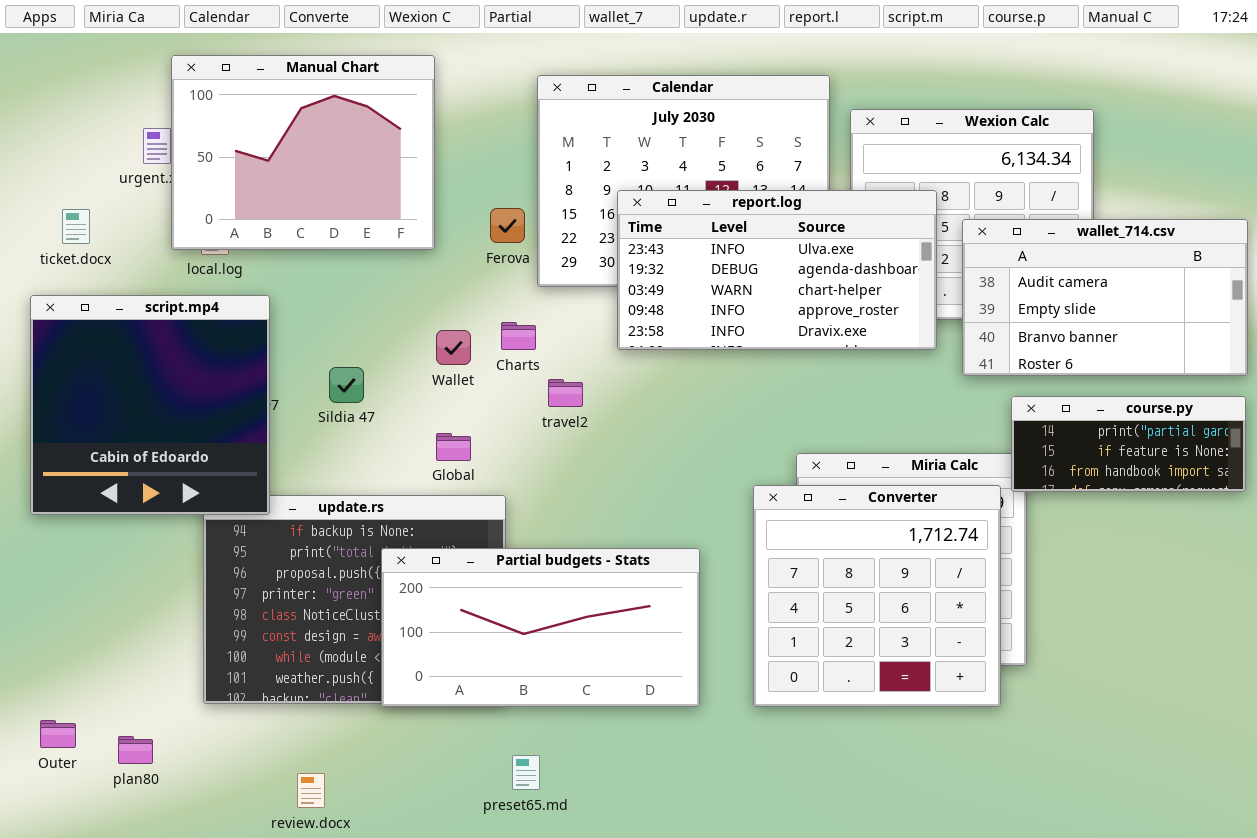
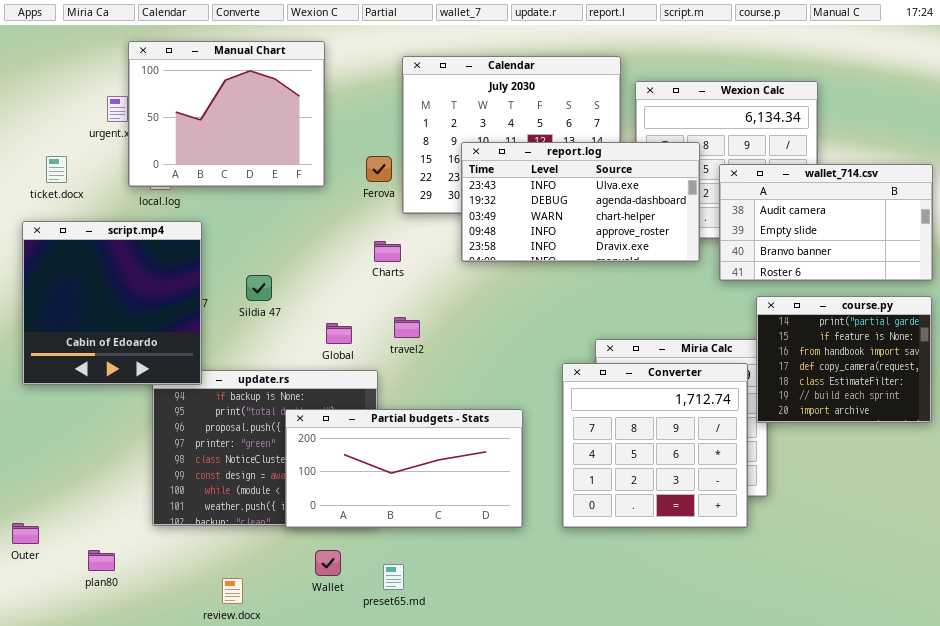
Wallet: [436,330,471,365] -> [315,550,341,576], moved
travel2: [548,379,583,407] -> [394,317,420,338], moved
course.py: [1011,396,1246,492] -> [756,296,932,423], resized
Outer: [40,720,76,748] -> [12,523,39,544], moved

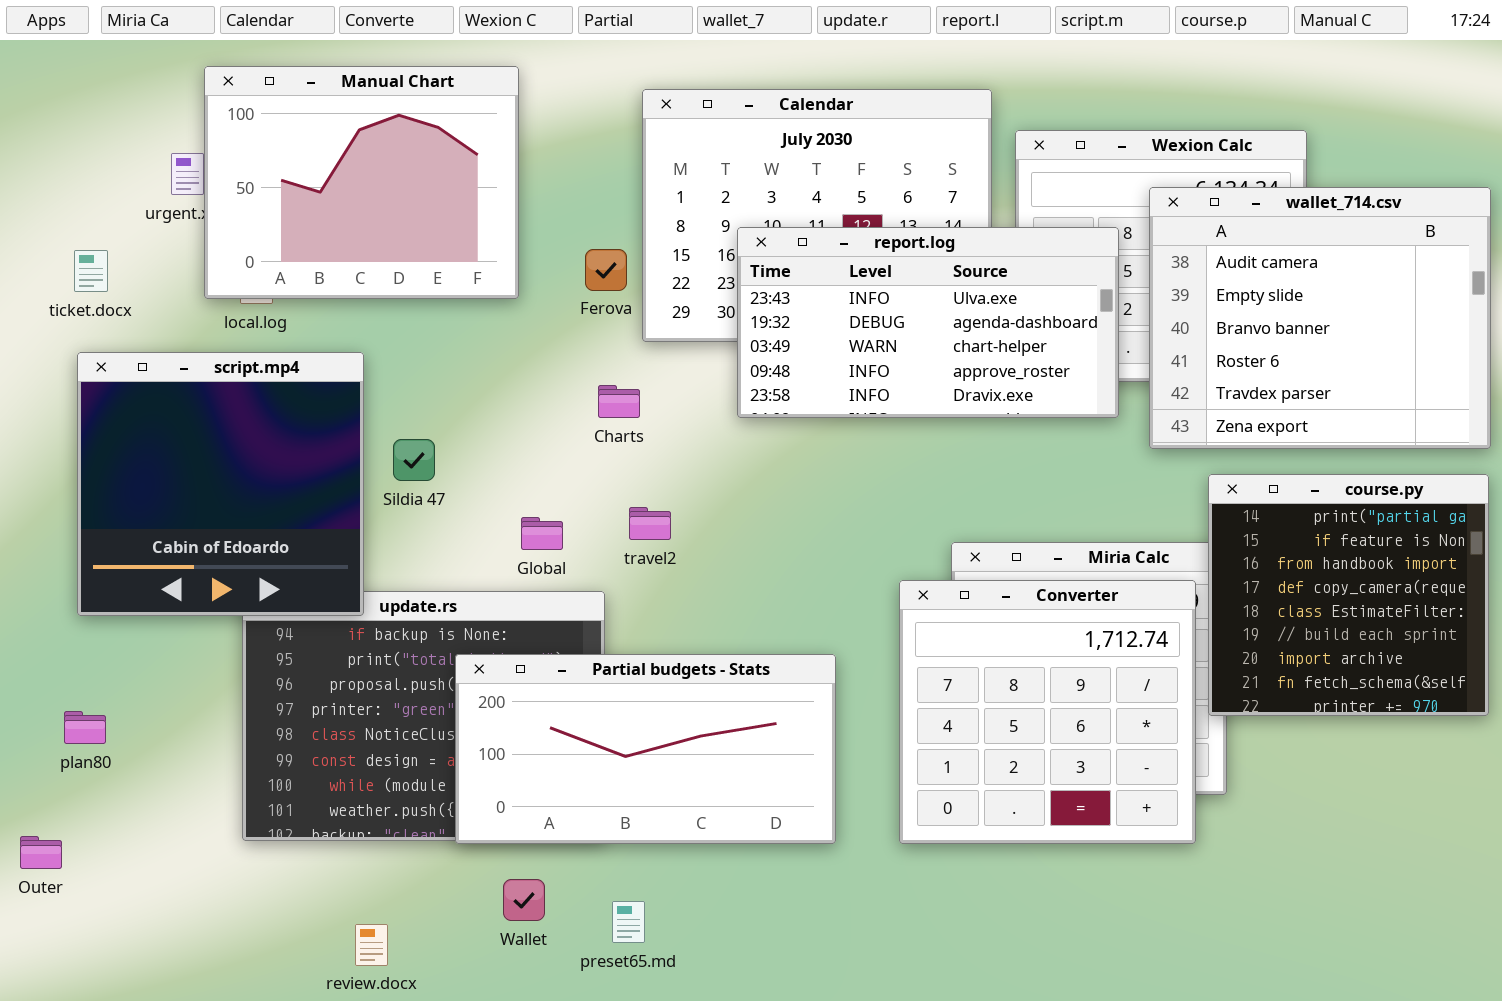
wallet_714.csv: [719,164,933,281] -> [1149,187,1491,449], resized
script.mp4: [22,221,202,385] -> [77,352,364,616], moved
course.py: [756,296,932,423] -> [1208,474,1489,716], resized
plan80: [88,550,115,571] -> [64,711,106,744], moved

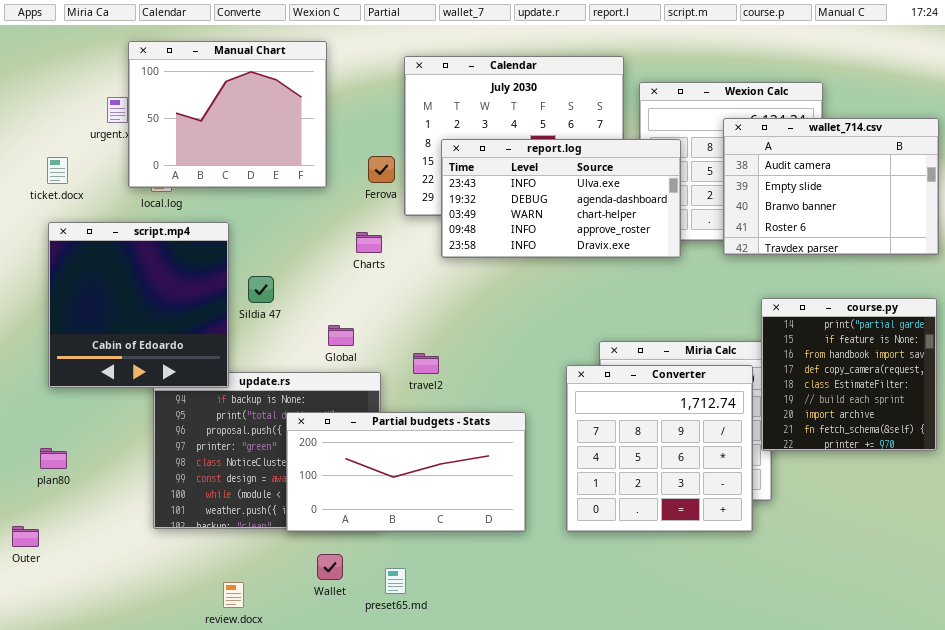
wallet_714.csv: [1149,187,1491,449] -> [723,118,939,255], resized
report.log: [737,227,1119,418] -> [441,139,681,258], moved
Charts: [598,385,640,418] -> [356,232,382,253], moved
travel2: [629,507,671,540] -> [413,353,439,374], moved

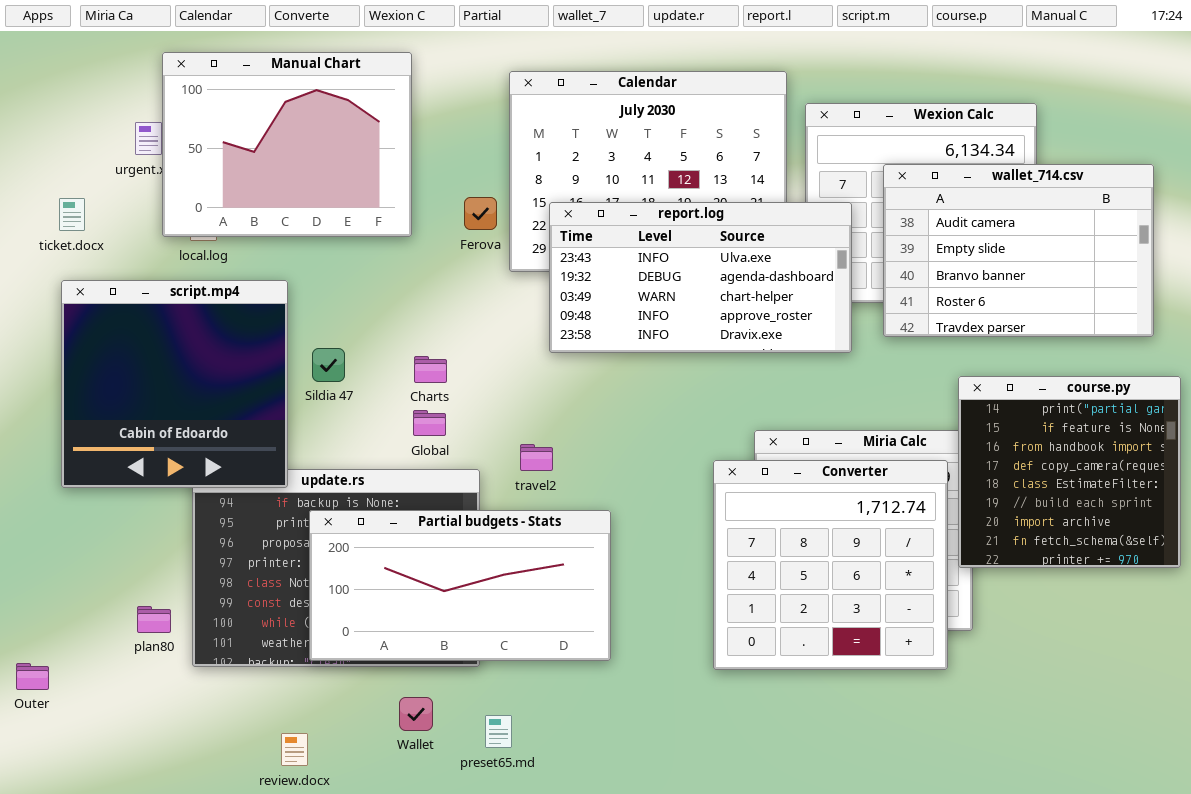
wallet_714.csv: [723,118,939,255] -> [883,164,1154,337], moved
report.log: [441,139,681,258] -> [549,202,852,353], moved
Charts: [356,232,382,253] -> [414,356,447,383], moved
Partial budgets - Stats: [286,412,526,532] -> [309,510,611,661], moved
plan80: [40,448,67,469] -> [137,606,171,633], moved

